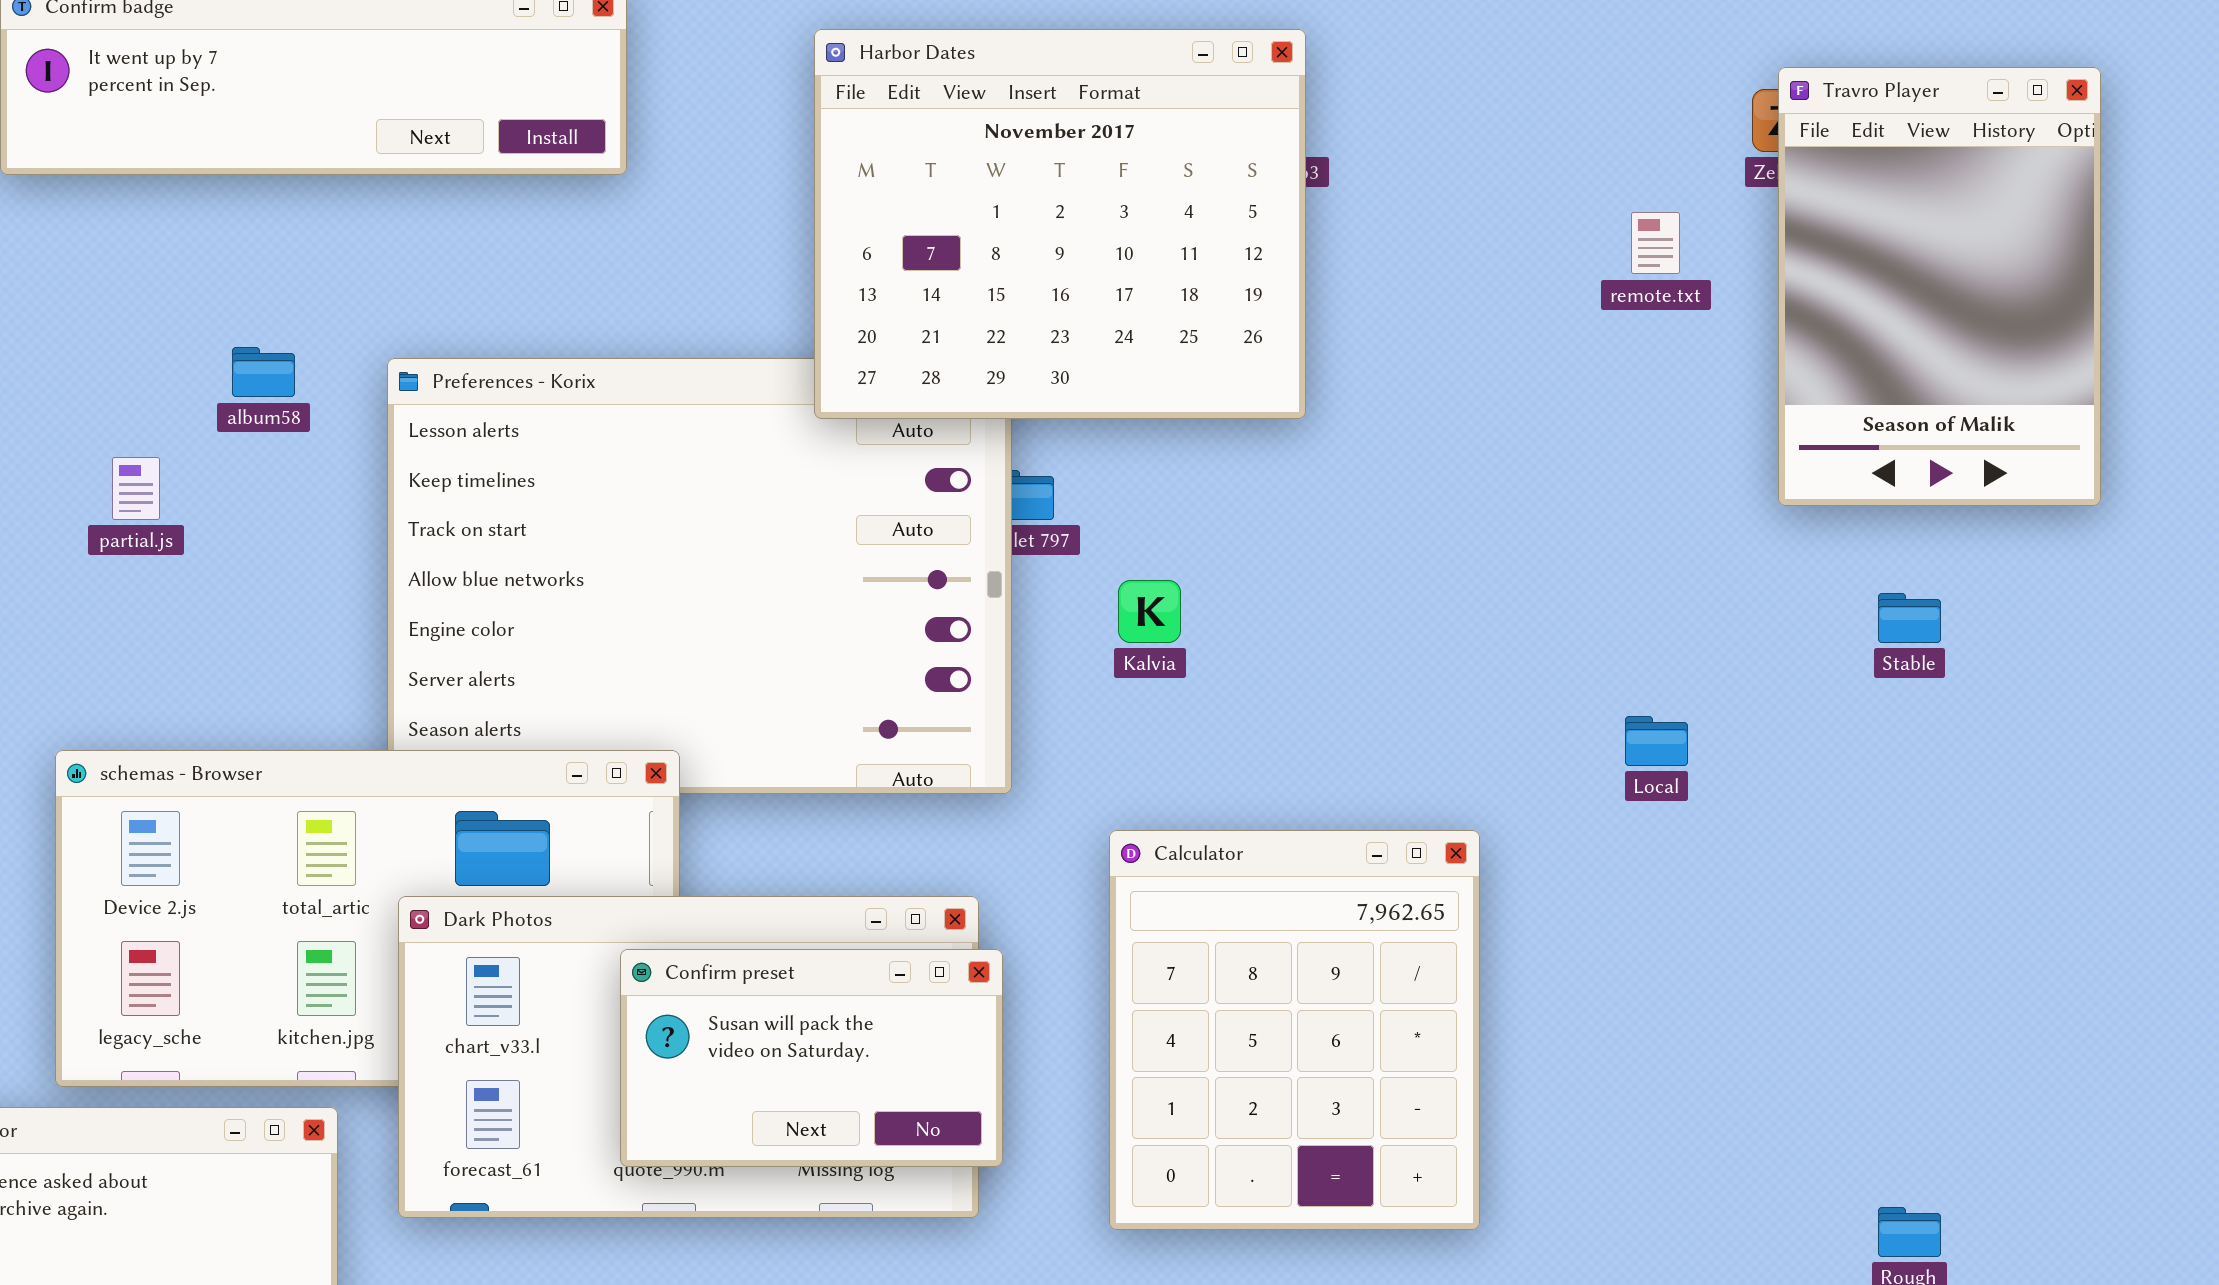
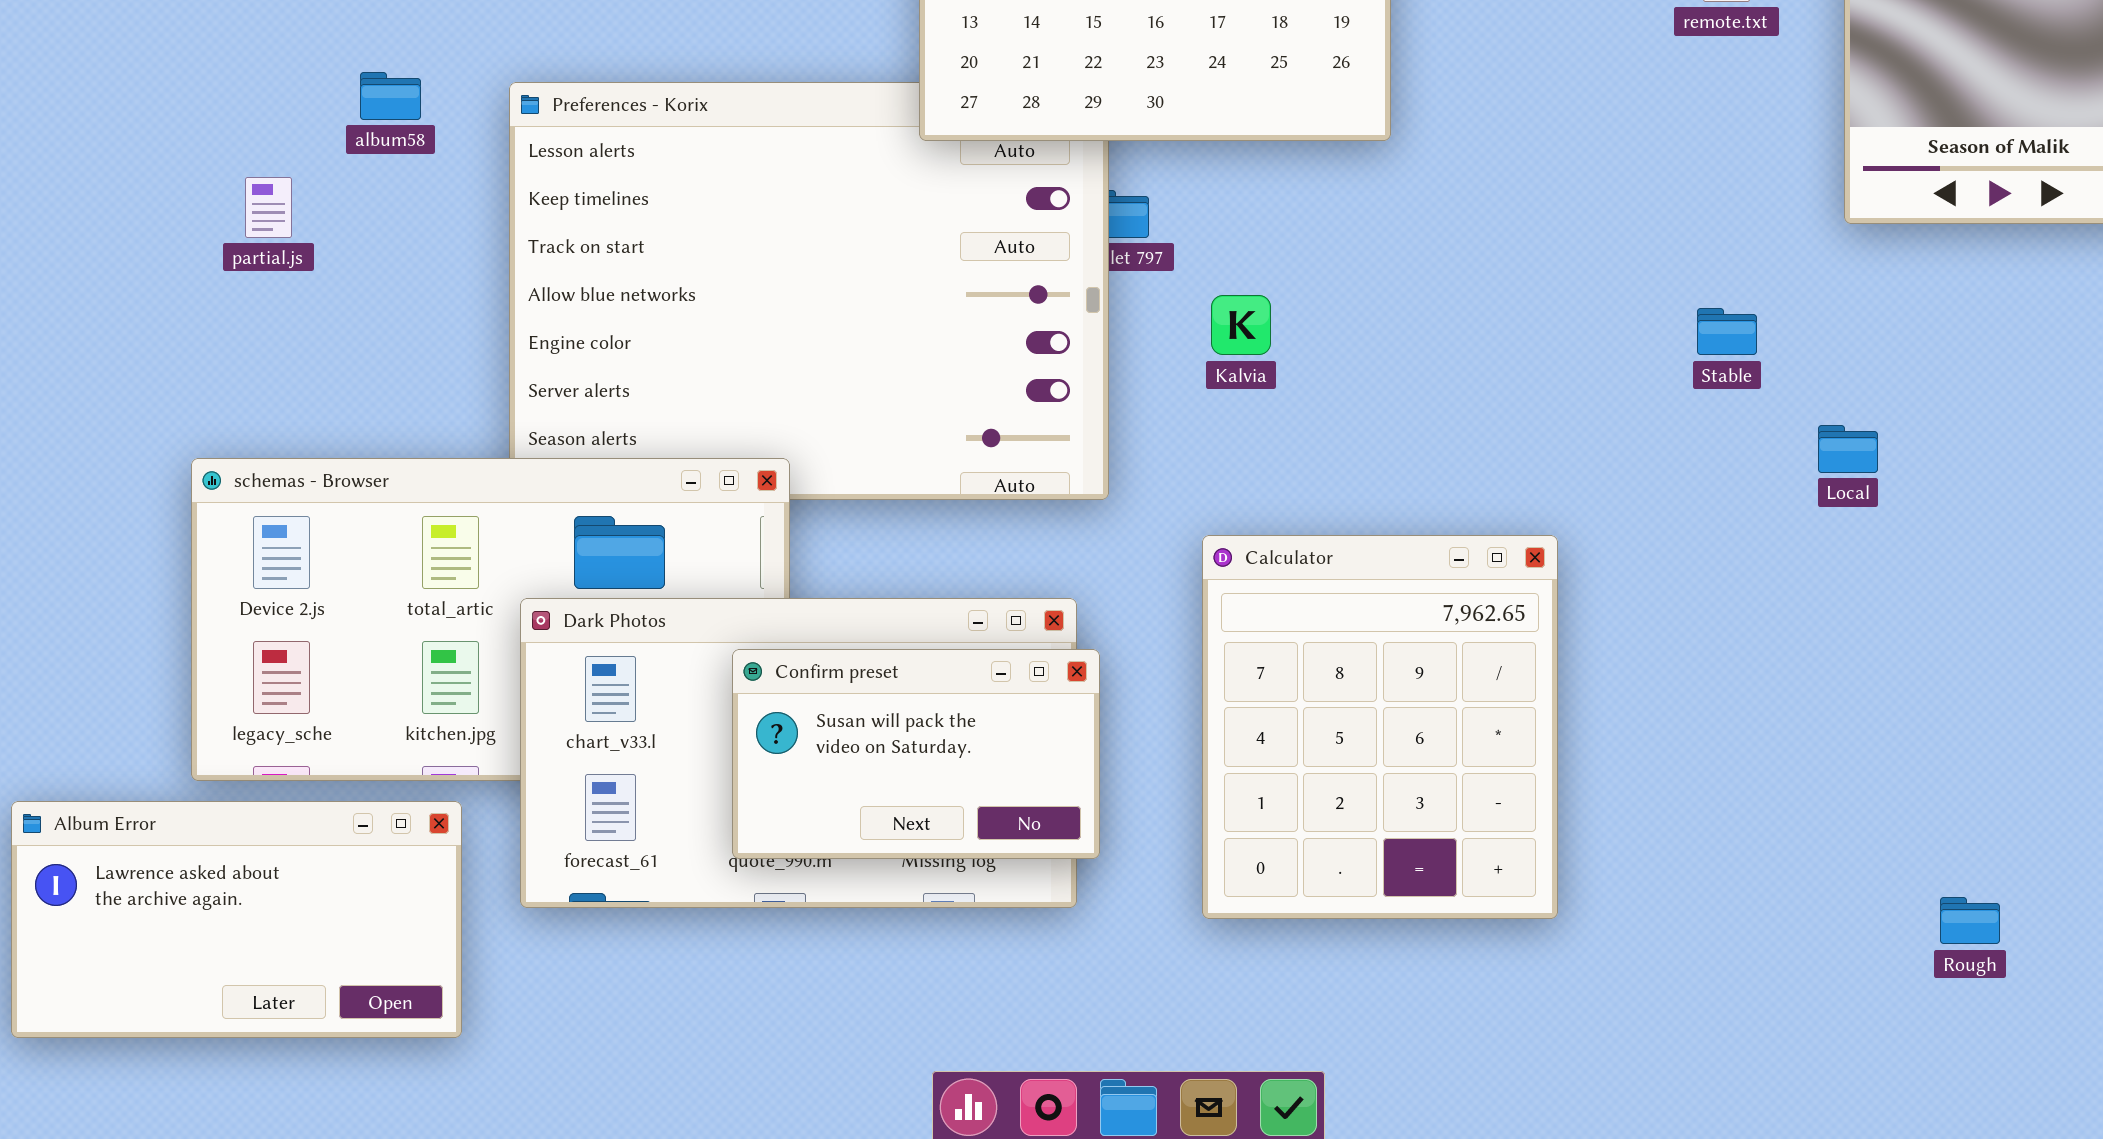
Stable: [1878,593,1941,643] -> [1697,308,1757,355], moved
Local: [1625,716,1688,766] -> [1818,425,1878,473], moved

